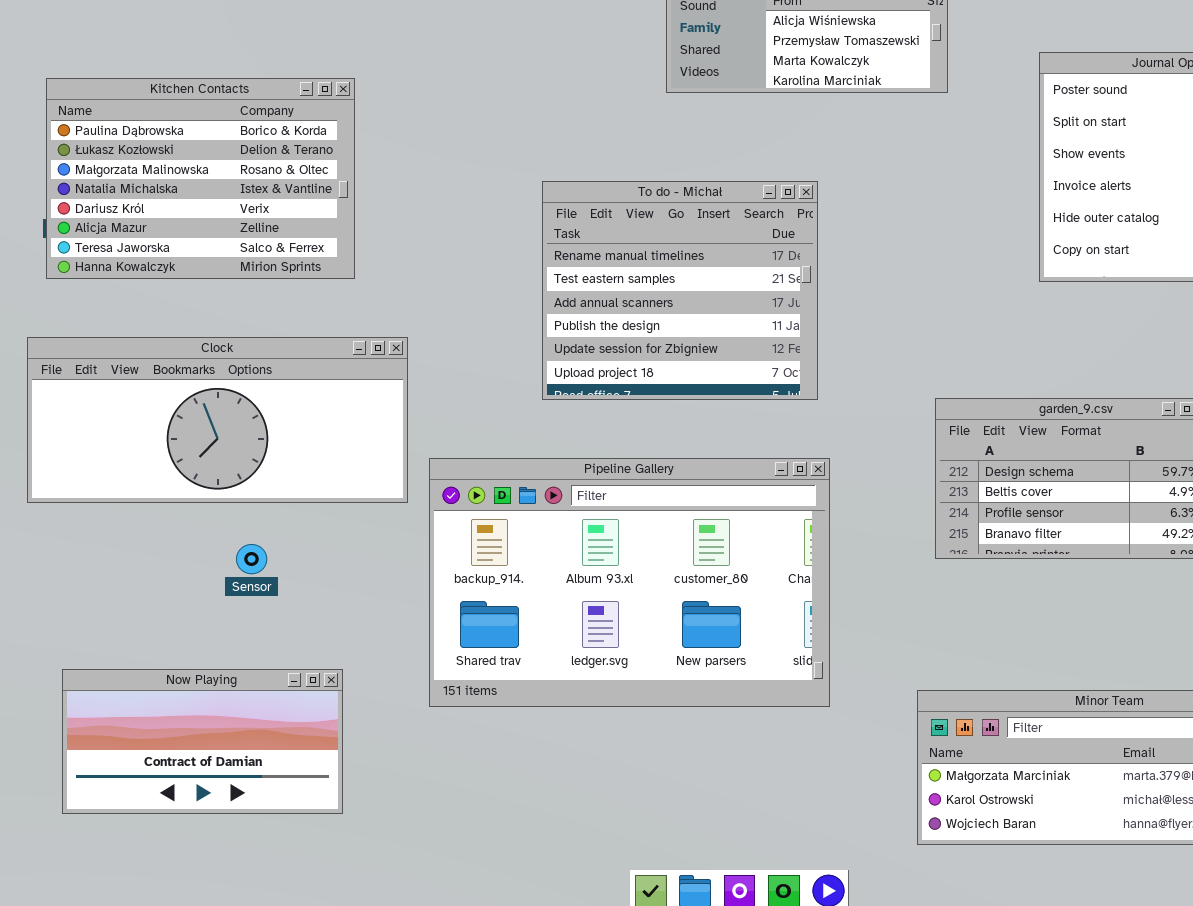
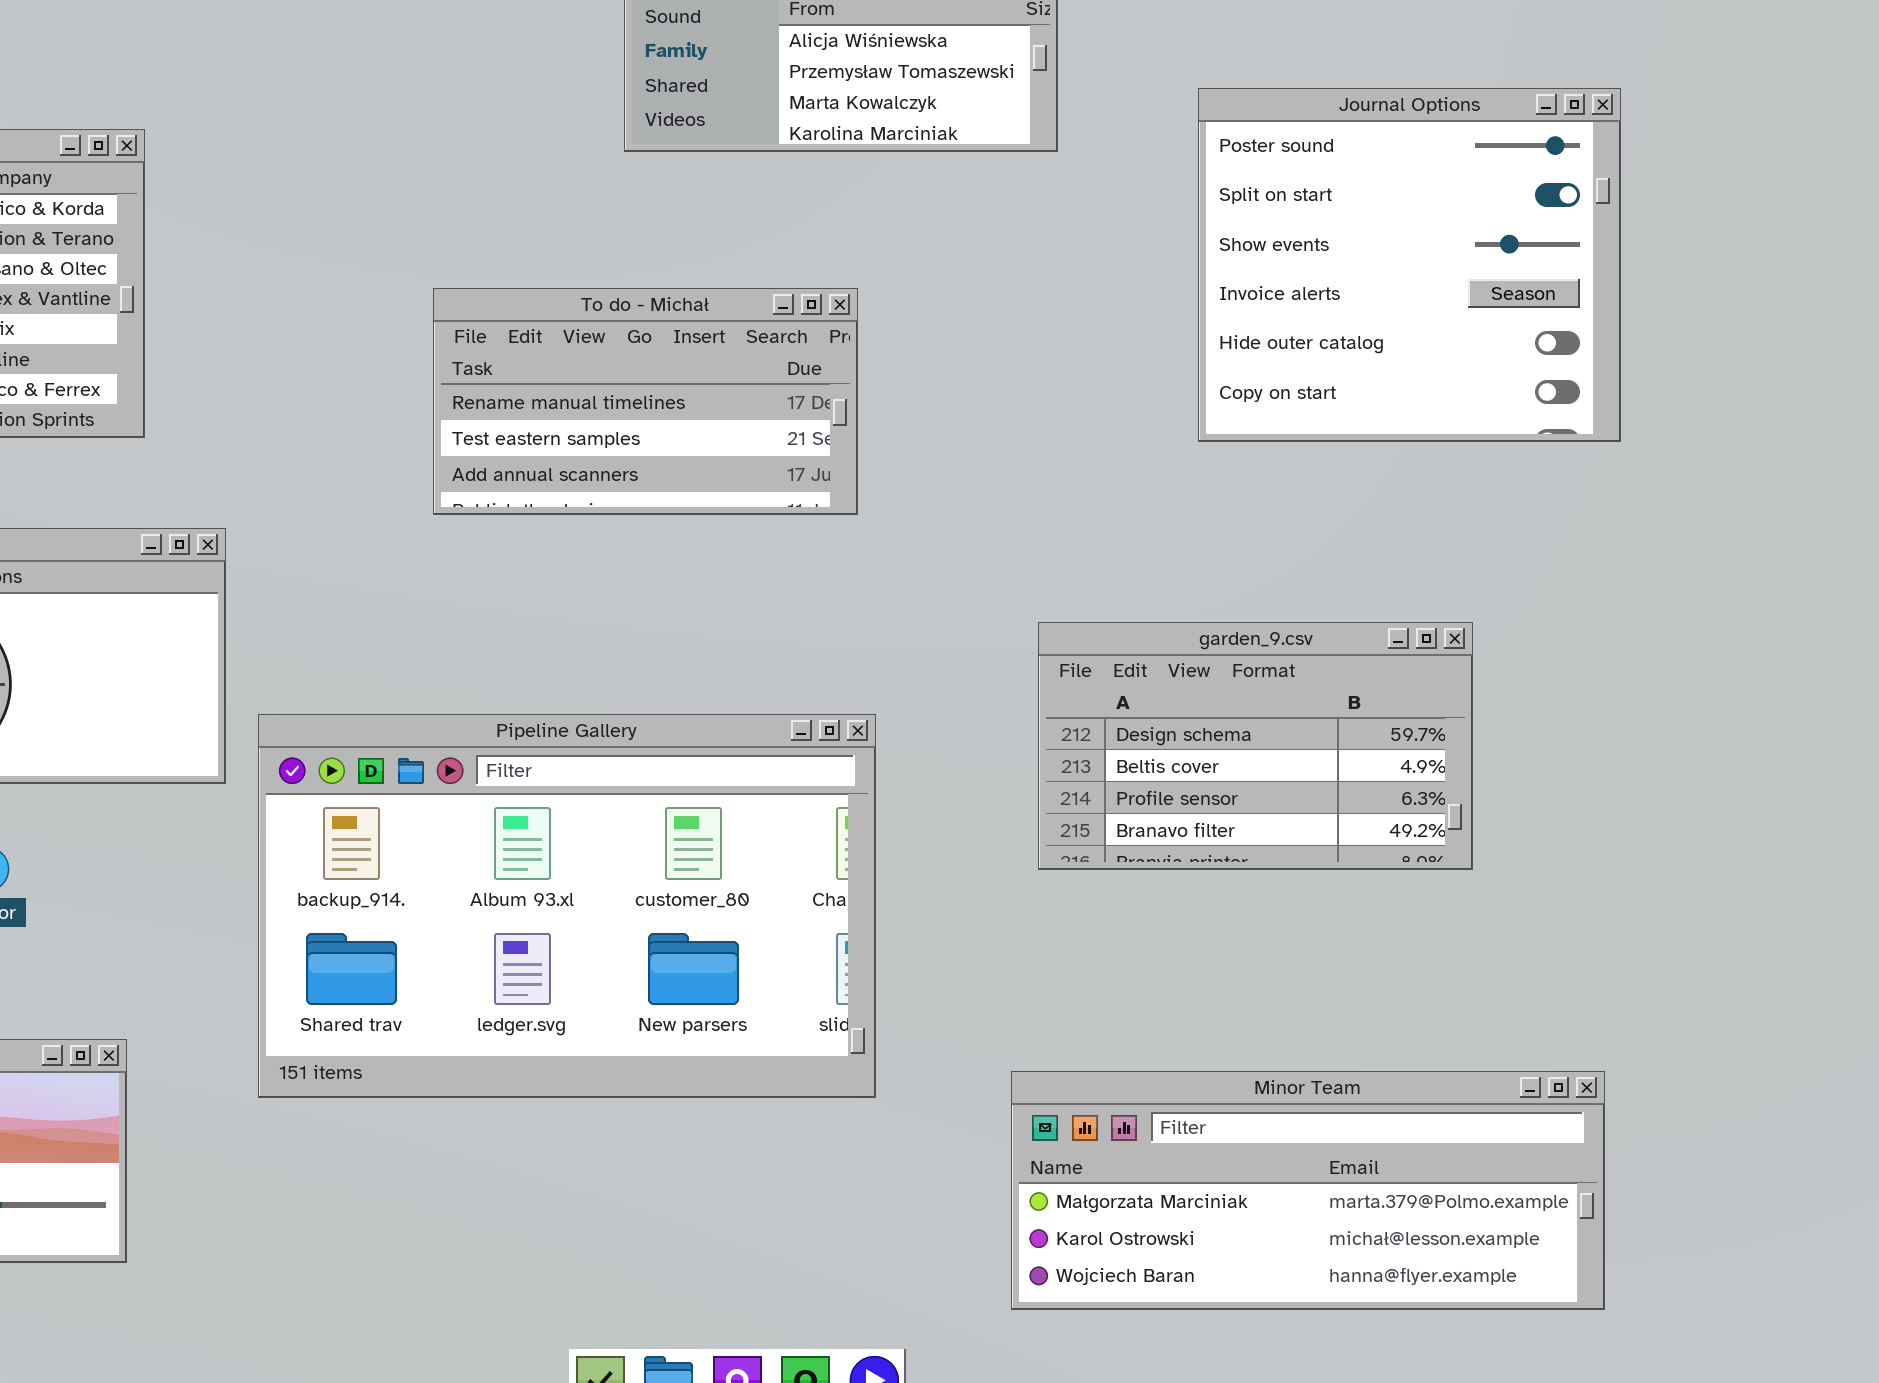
To do - Michał: [542,181,818,400] -> [433,288,858,515], resized

